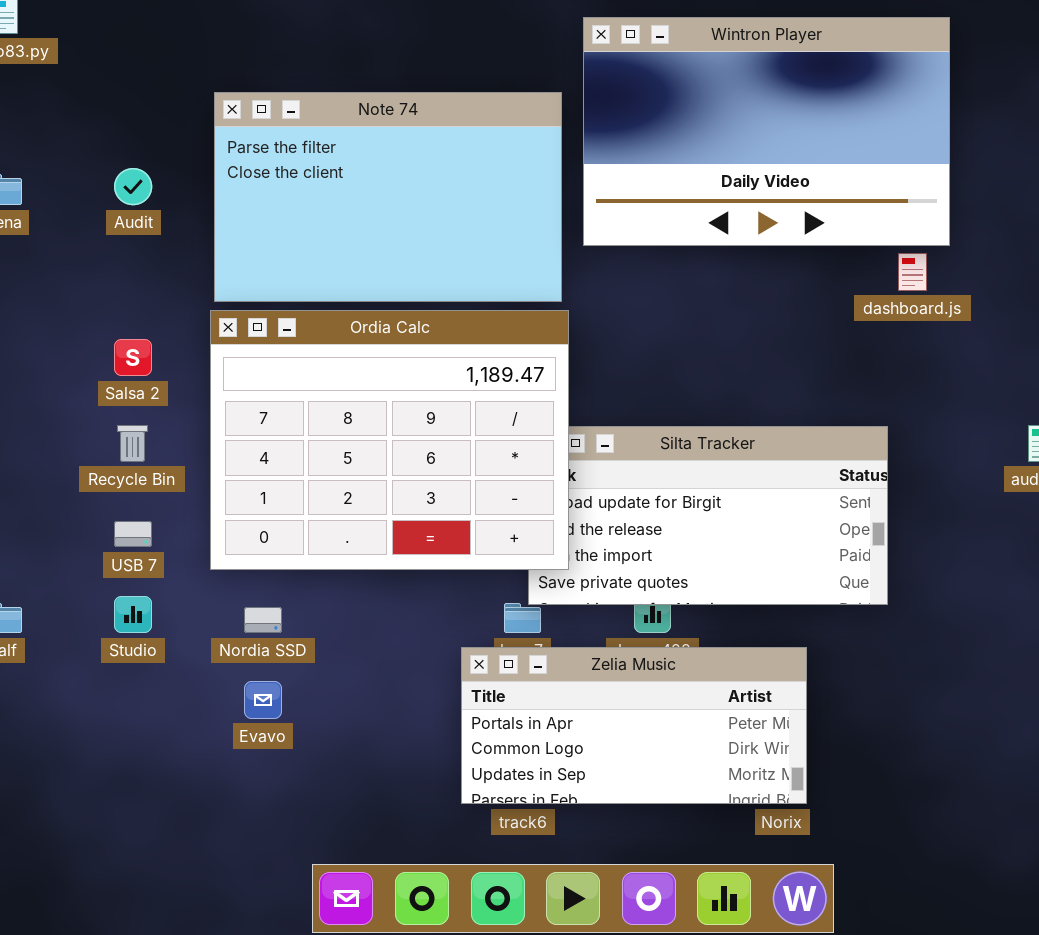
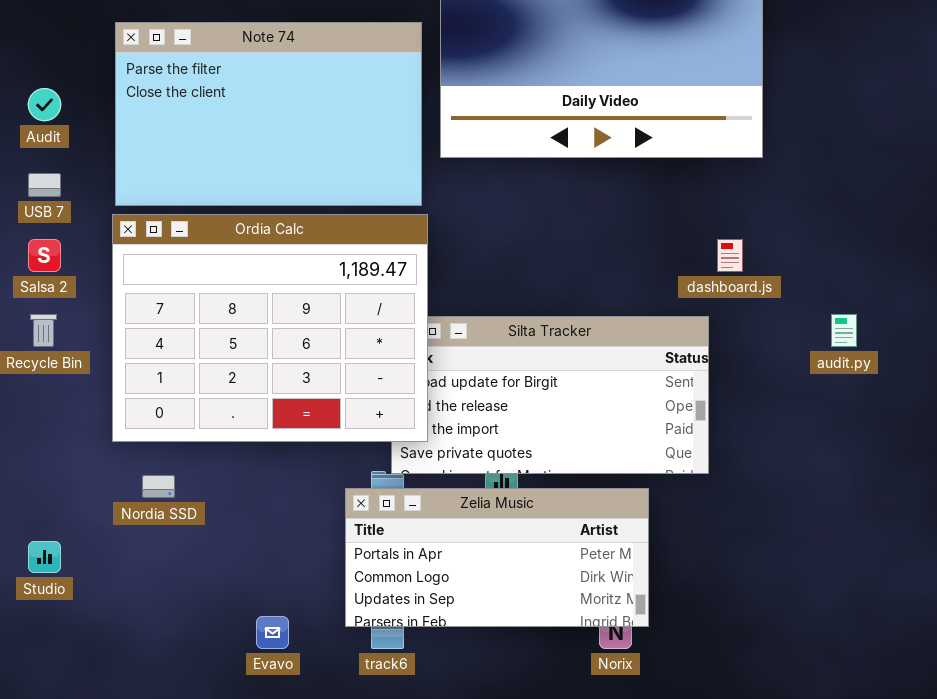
dashboard.js: [898,253,927,291] -> [717,239,743,272], moved
USB 7: [114,521,152,547] -> [28,173,61,197], moved
Studio: [114,596,152,633] -> [28,541,61,573], moved
Zelia Music: [461,647,807,804] -> [345,488,649,627], moved
Evavo: [244,681,282,719] -> [256,616,289,649], moved

